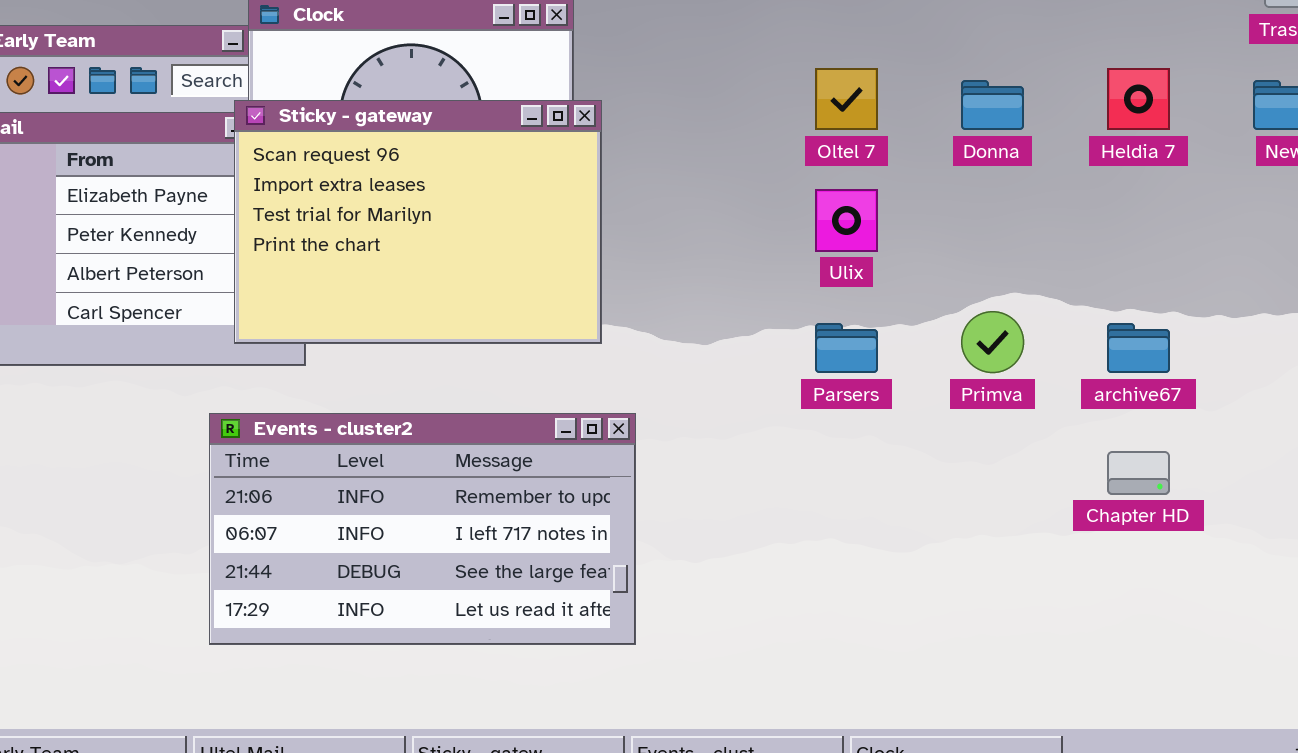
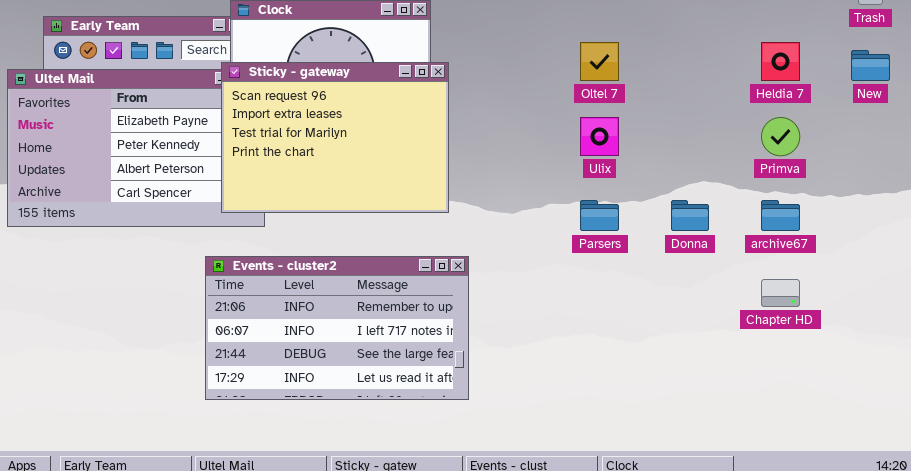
Donna: [961,80,1024,130] -> [671,200,709,231], moved
Primva: [961,311,1024,373] -> [761,117,800,156], moved

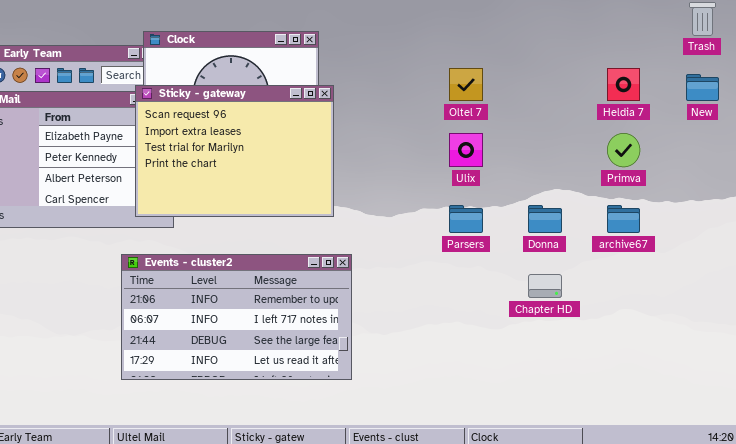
Chapter HD: [761,279,800,307] -> [528,274,562,298], moved

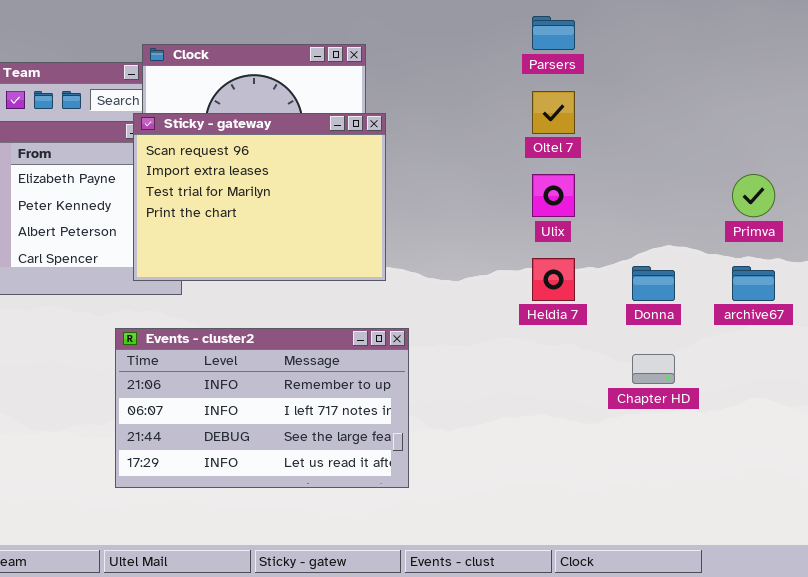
Heldia 7: [607,68,640,101] -> [532,258,575,301], moved
Parsers: [449,205,483,233] -> [532,16,575,50], moved

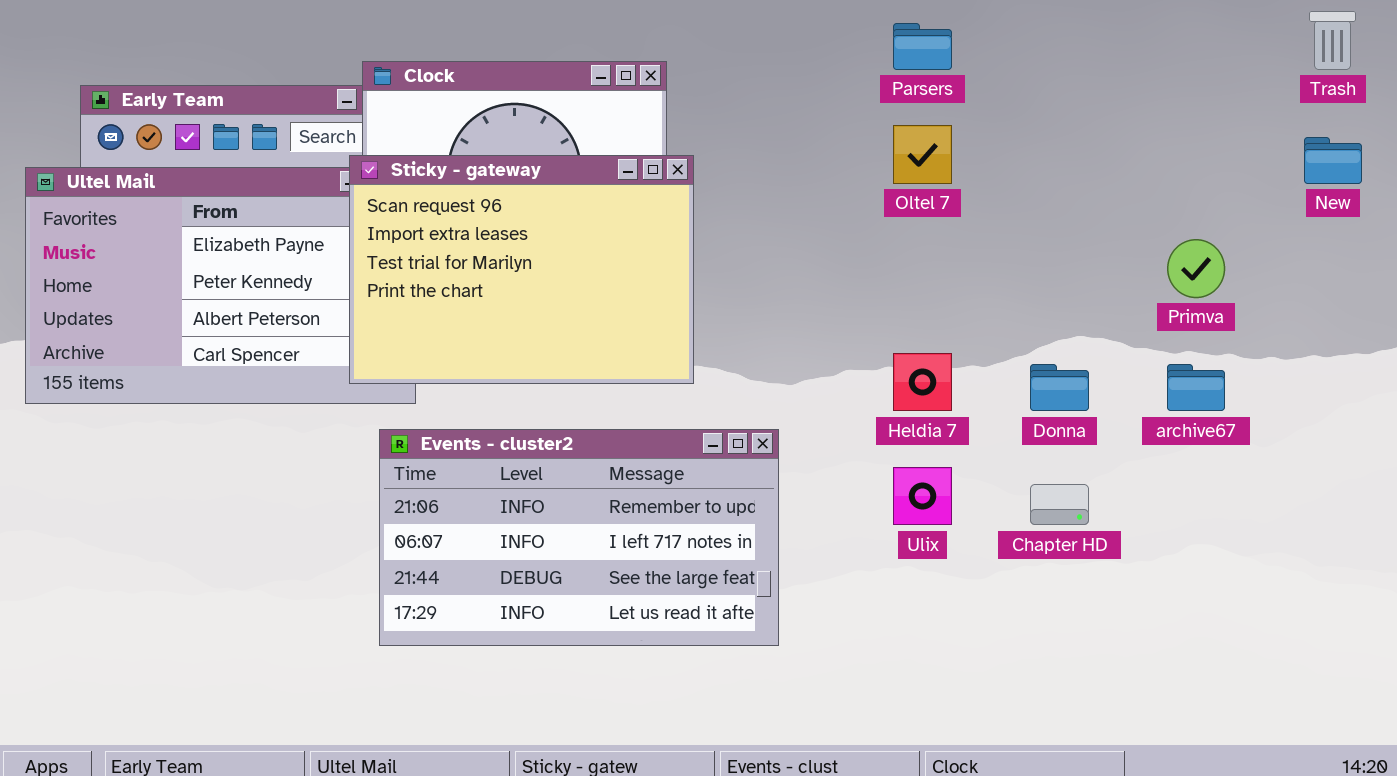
Ulix: [532,174,575,217] -> [893,467,952,525], moved
Events - cluster2: [115,328,409,488] -> [379,429,779,646], moved

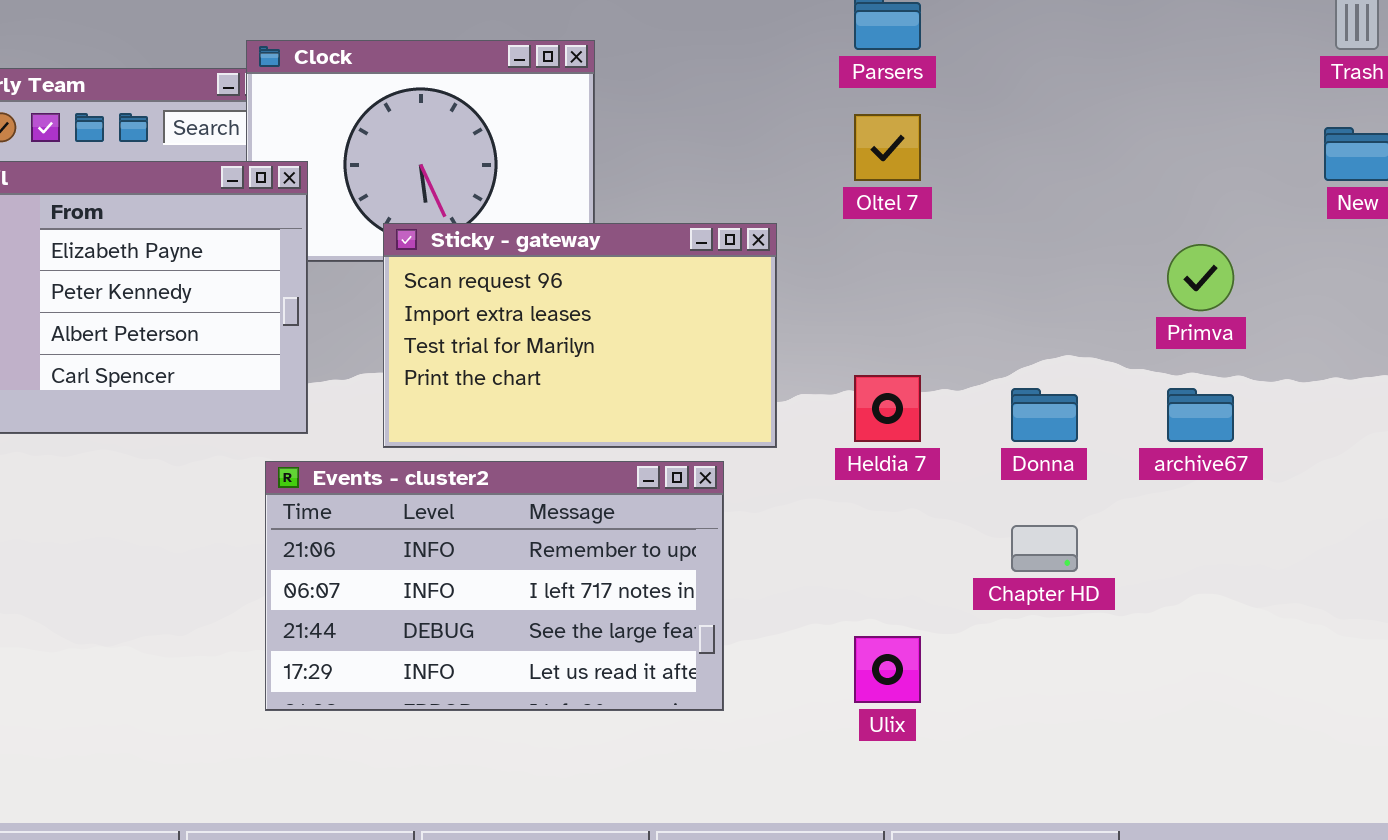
Sticky - gateway: [349,155,694,384] -> [383,223,777,448], moved, resized
Ulix: [893,467,952,525] -> [854,636,921,703], moved

